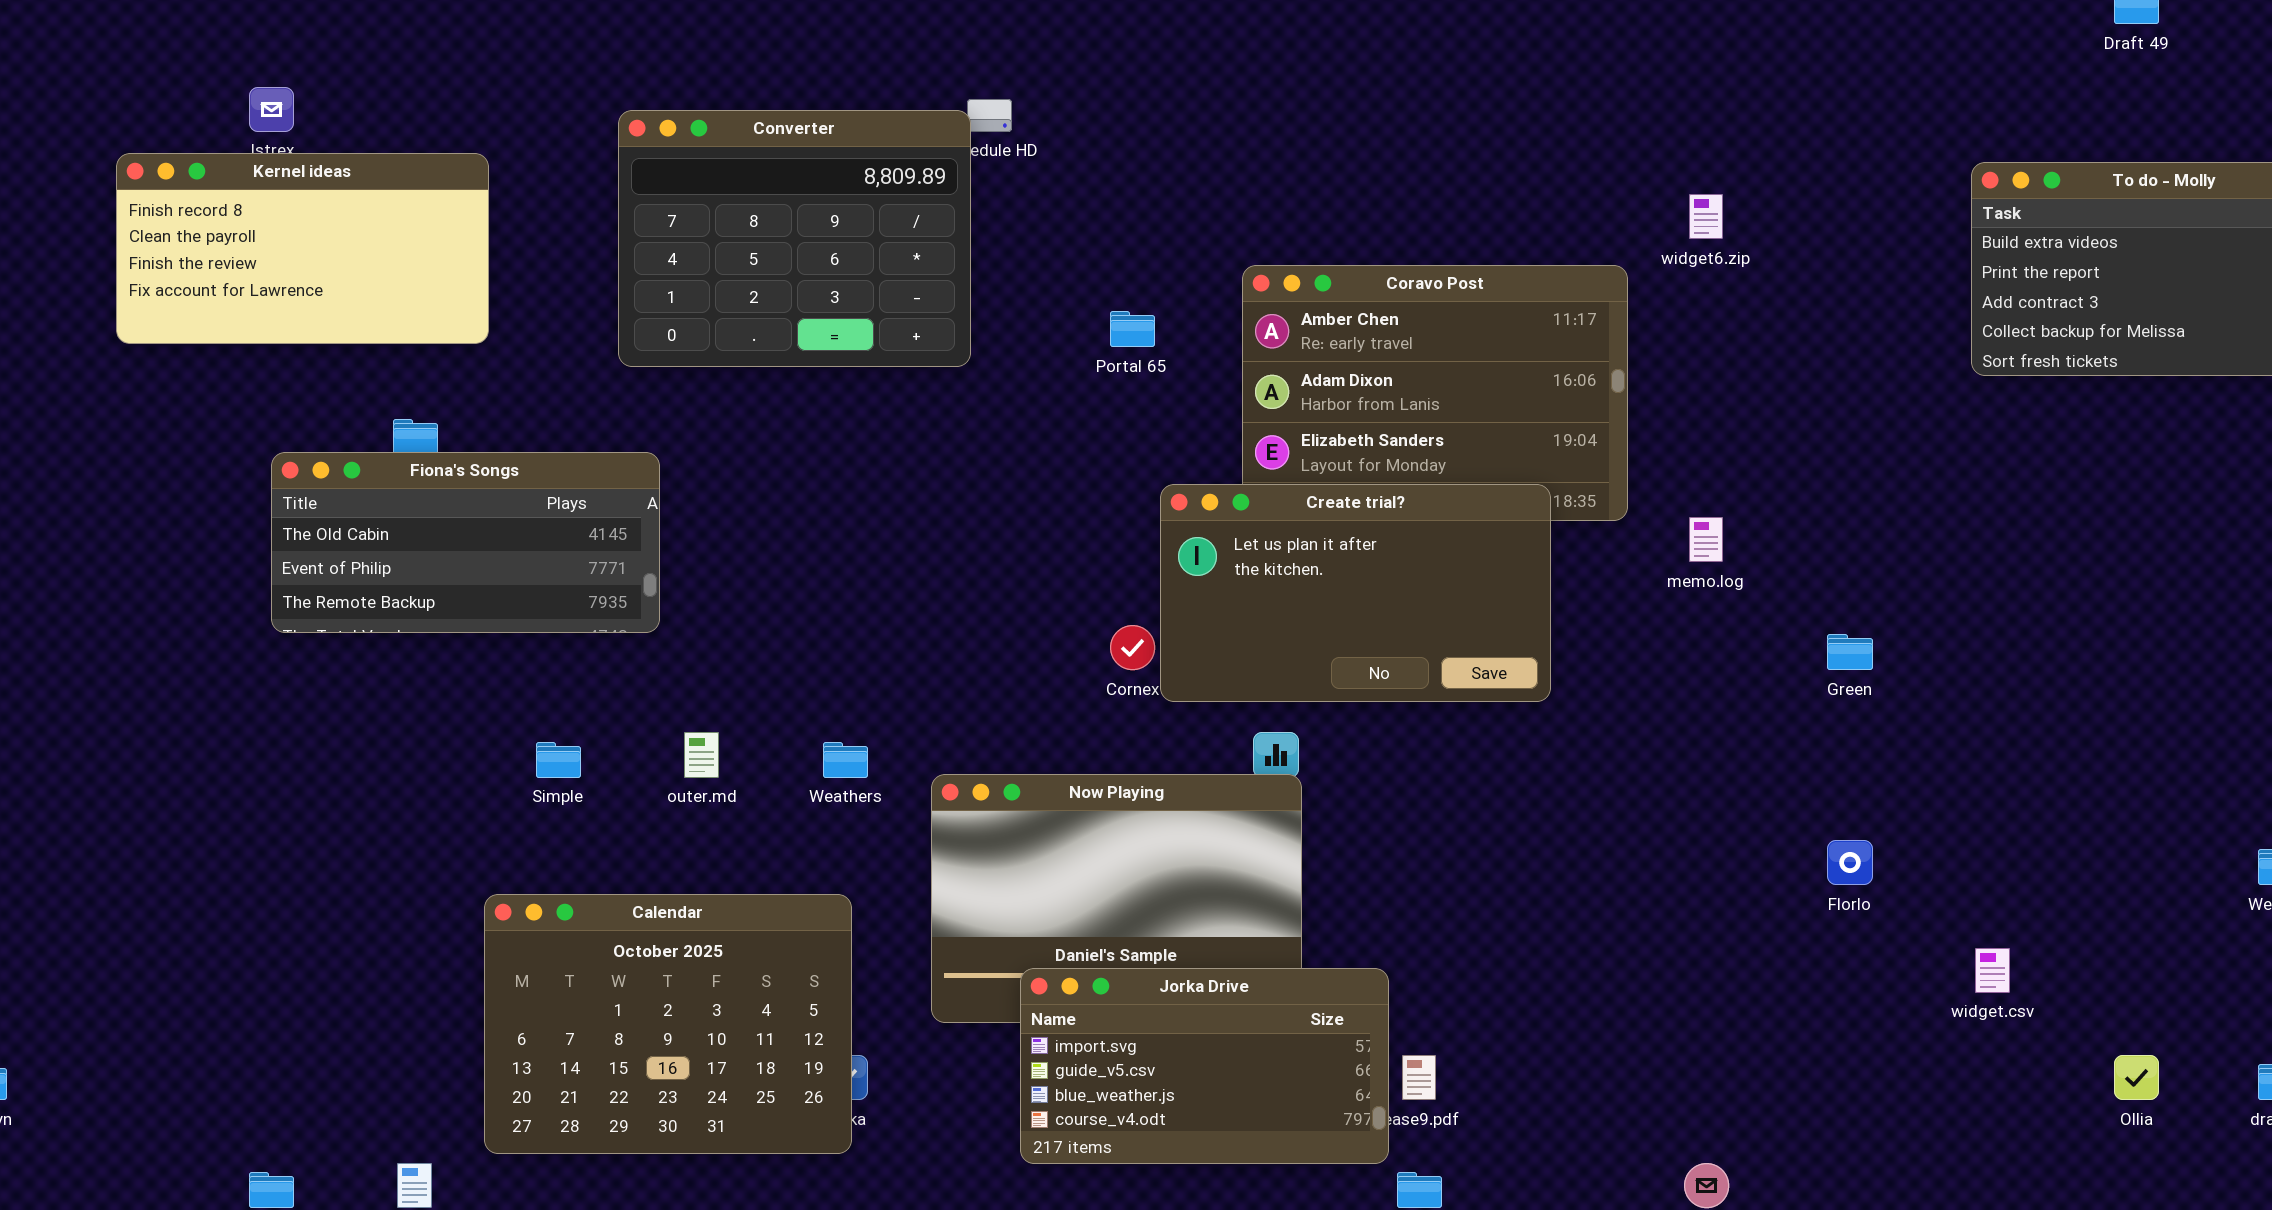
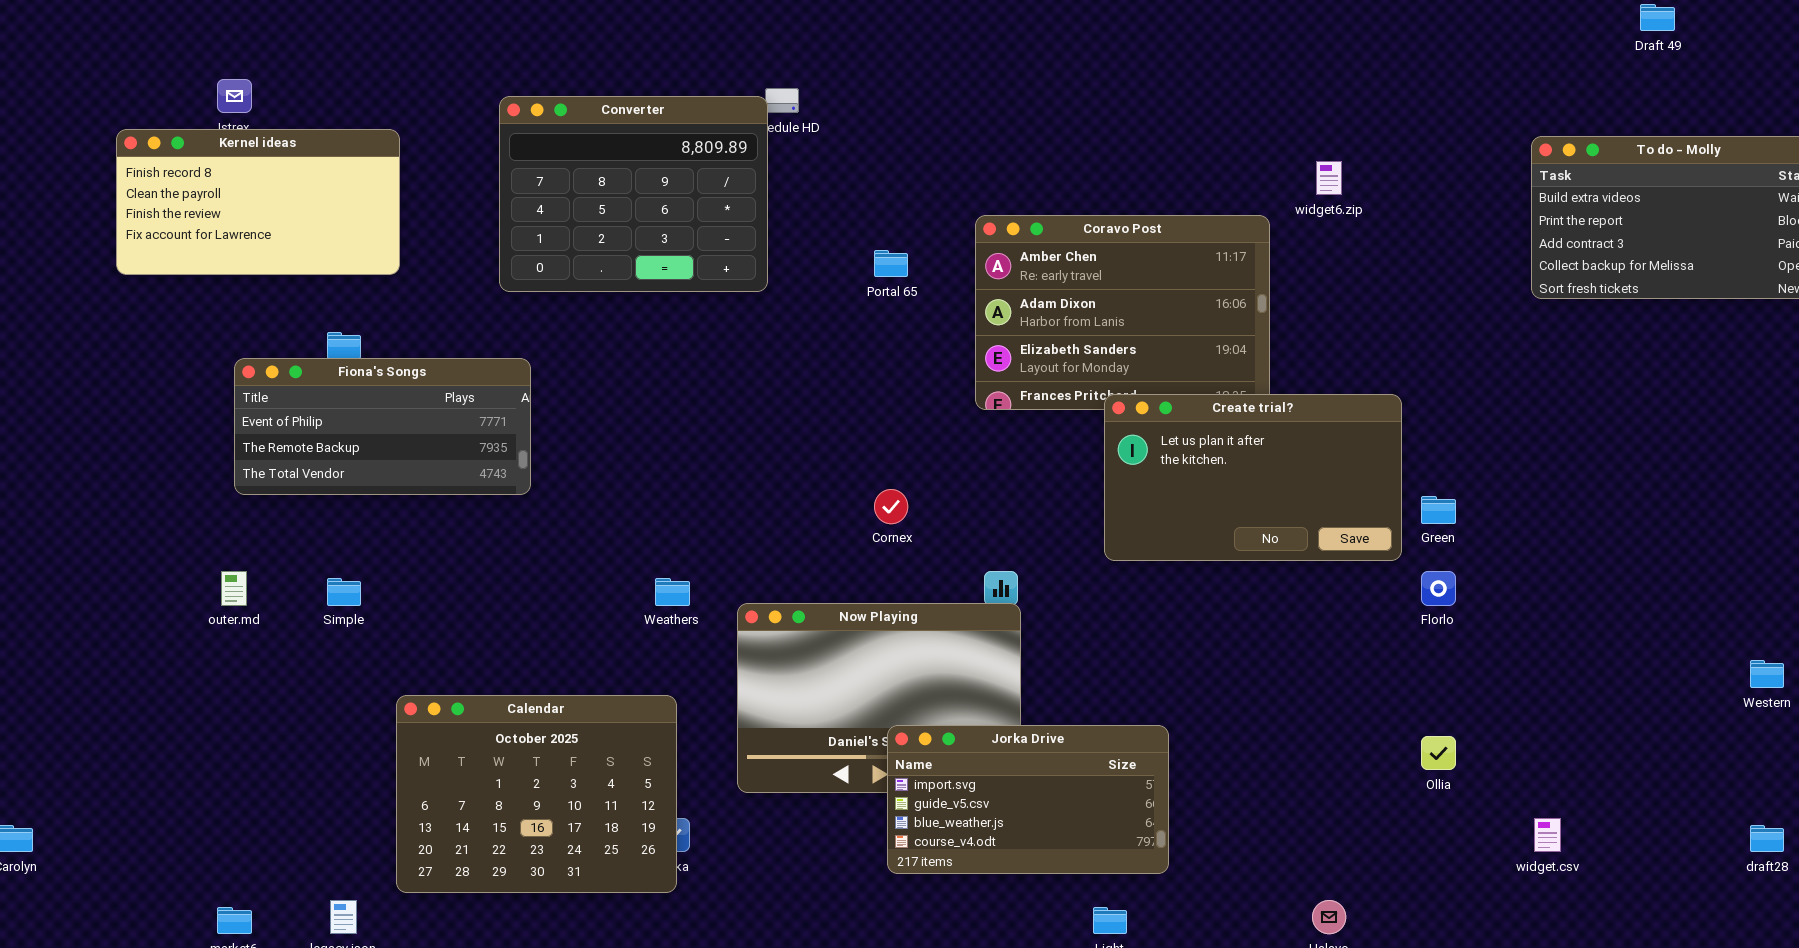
Fiona's Songs: [271,452,660,633] -> [234,358,531,495], scrolled down 1 row
Create trial?: [1160,484,1551,702] -> [1104,394,1402,561], moved
outer.md: [684,732,719,778] -> [221,571,247,606], moved
Simple: [536,742,581,778] -> [327,578,361,606], moved
Florlo: [1827,840,1873,885] -> [1421,571,1456,606], moved
widget.csv: [1975,948,2010,993] -> [1534,818,1561,852], moved
Jorka Drive: [1020,968,1389,1164] -> [887,725,1169,874], moved
Ollia: [2114,1055,2159,1100] -> [1421,736,1456,770], moved

